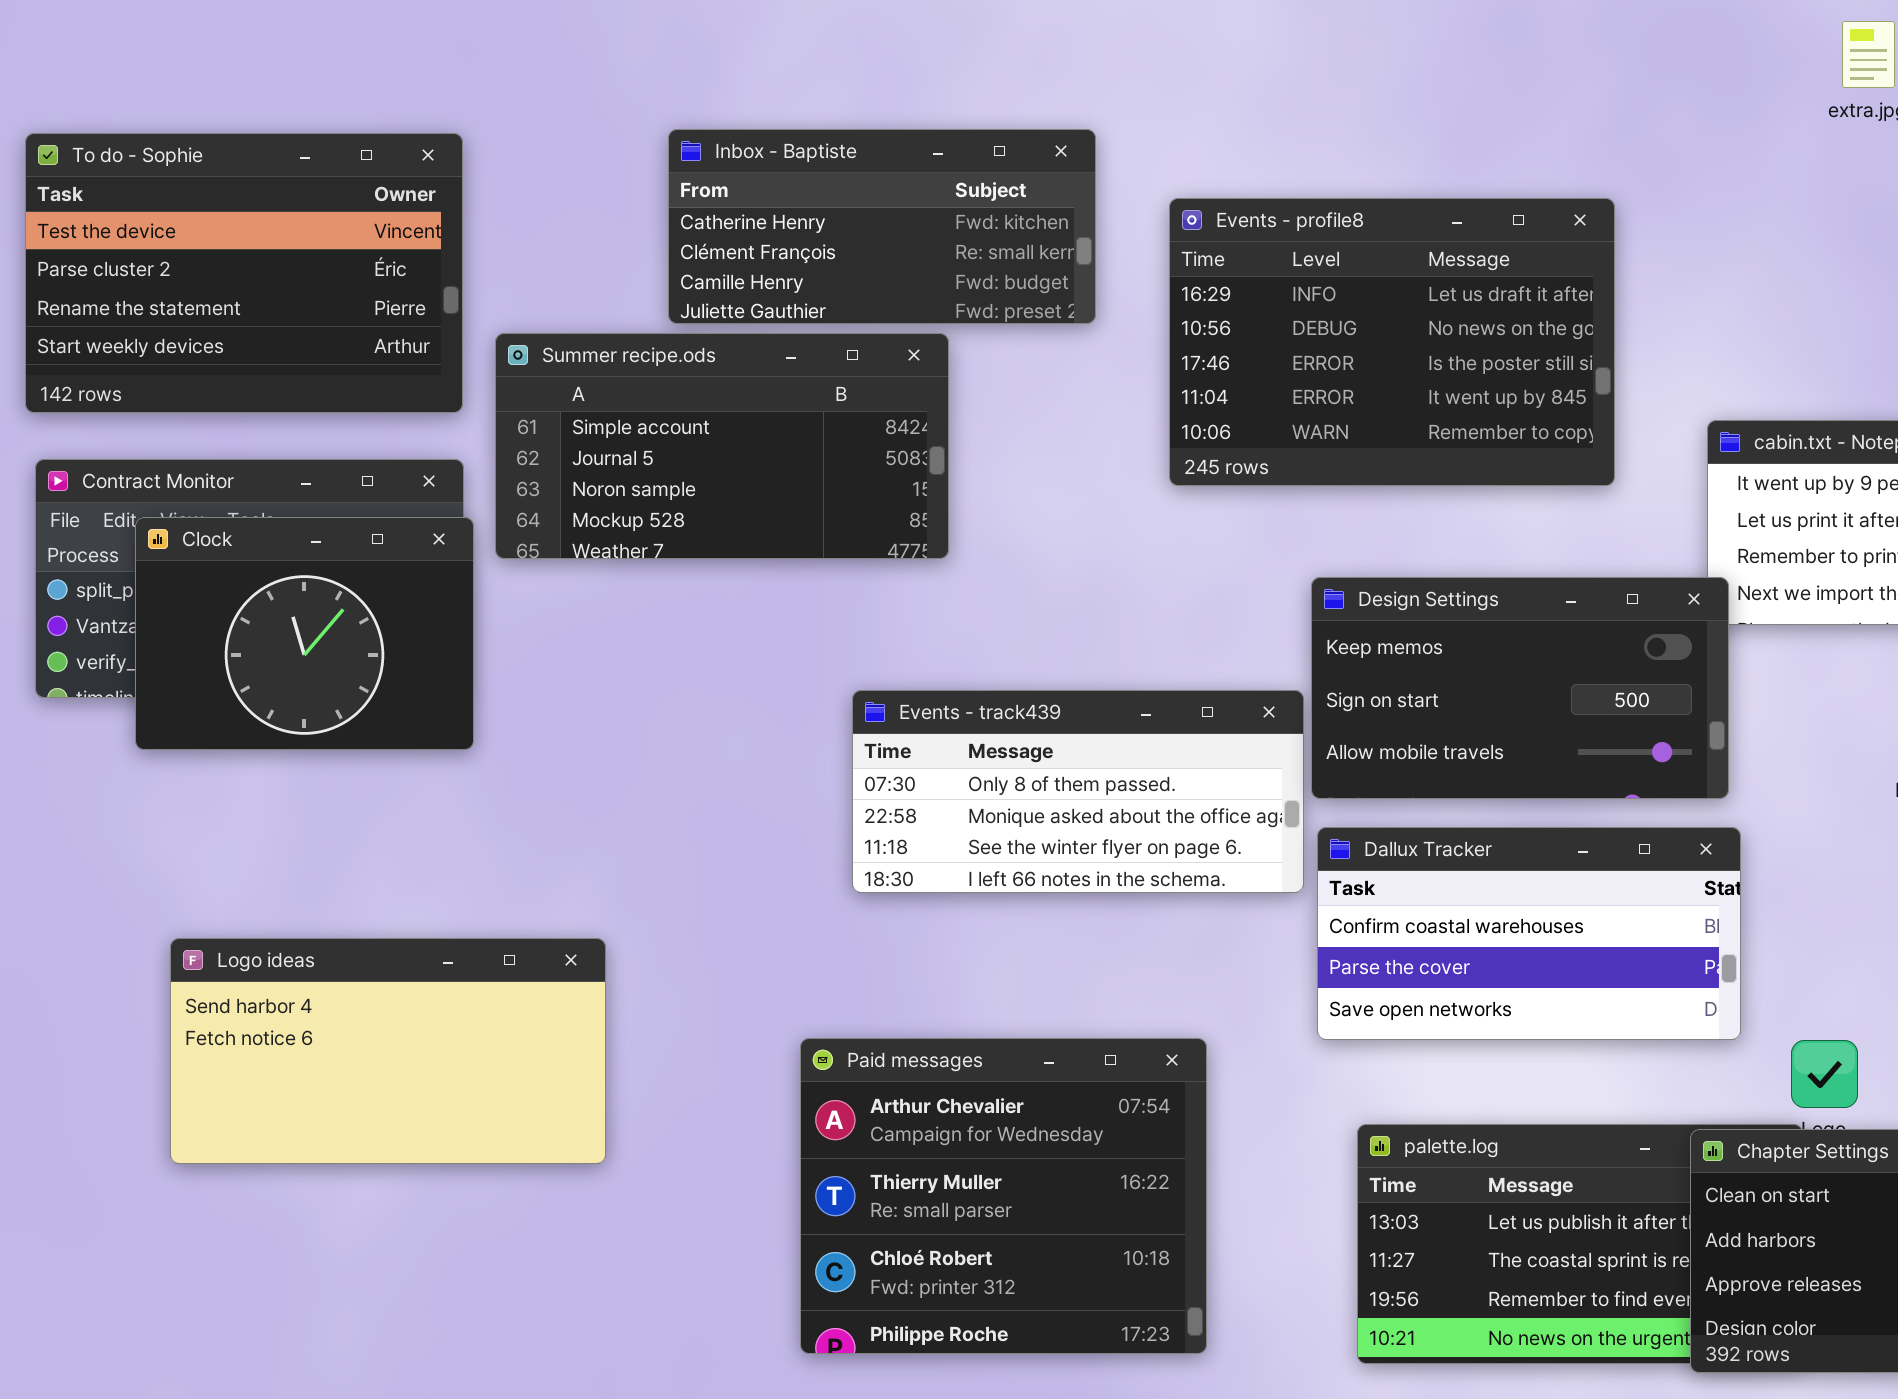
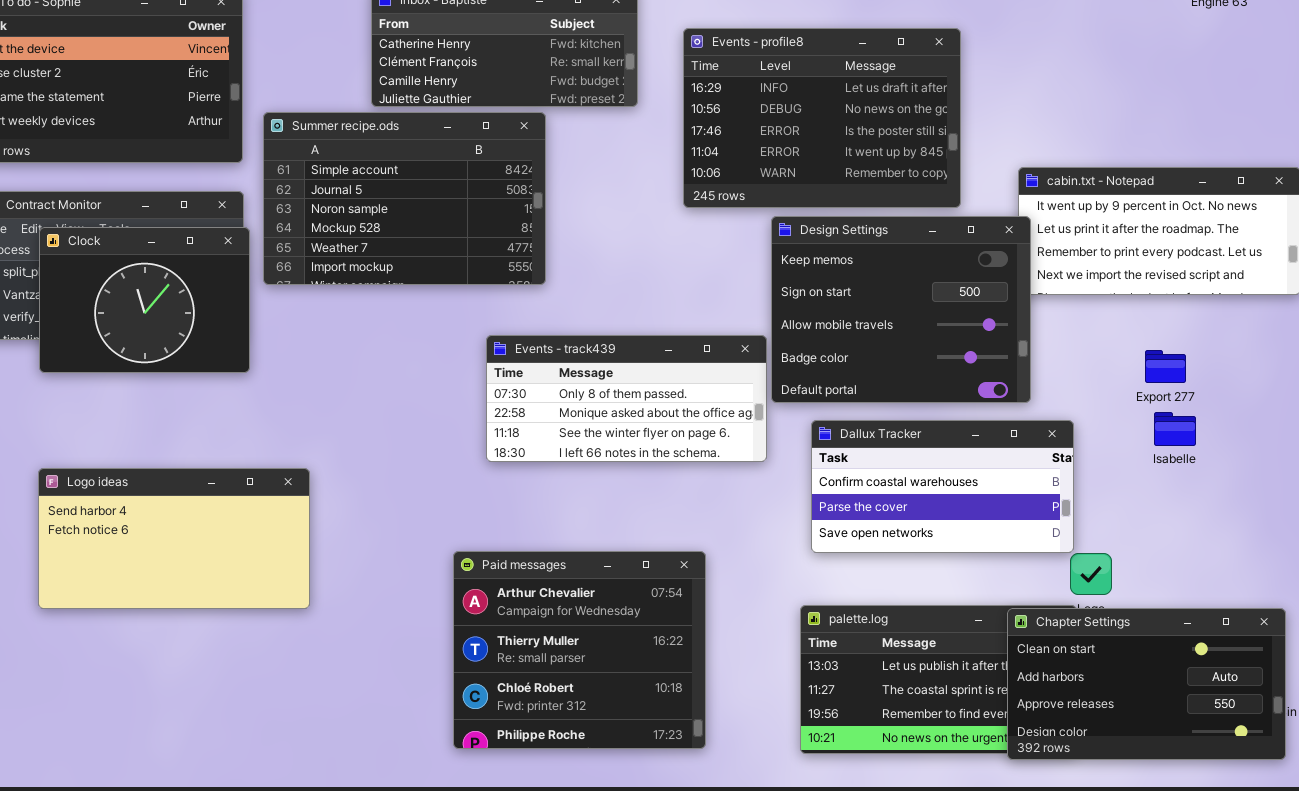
Summer recipe.ods: [495,333,949,559] -> [263,112,546,285], resized
Design Settings: [1311,577,1729,799] -> [771,216,1031,403], resized
Dallux Tracker: [1317,827,1741,1040] -> [811,420,1074,553], moved
Logo ideas: [170,938,606,1164] -> [38,468,310,609], moved

